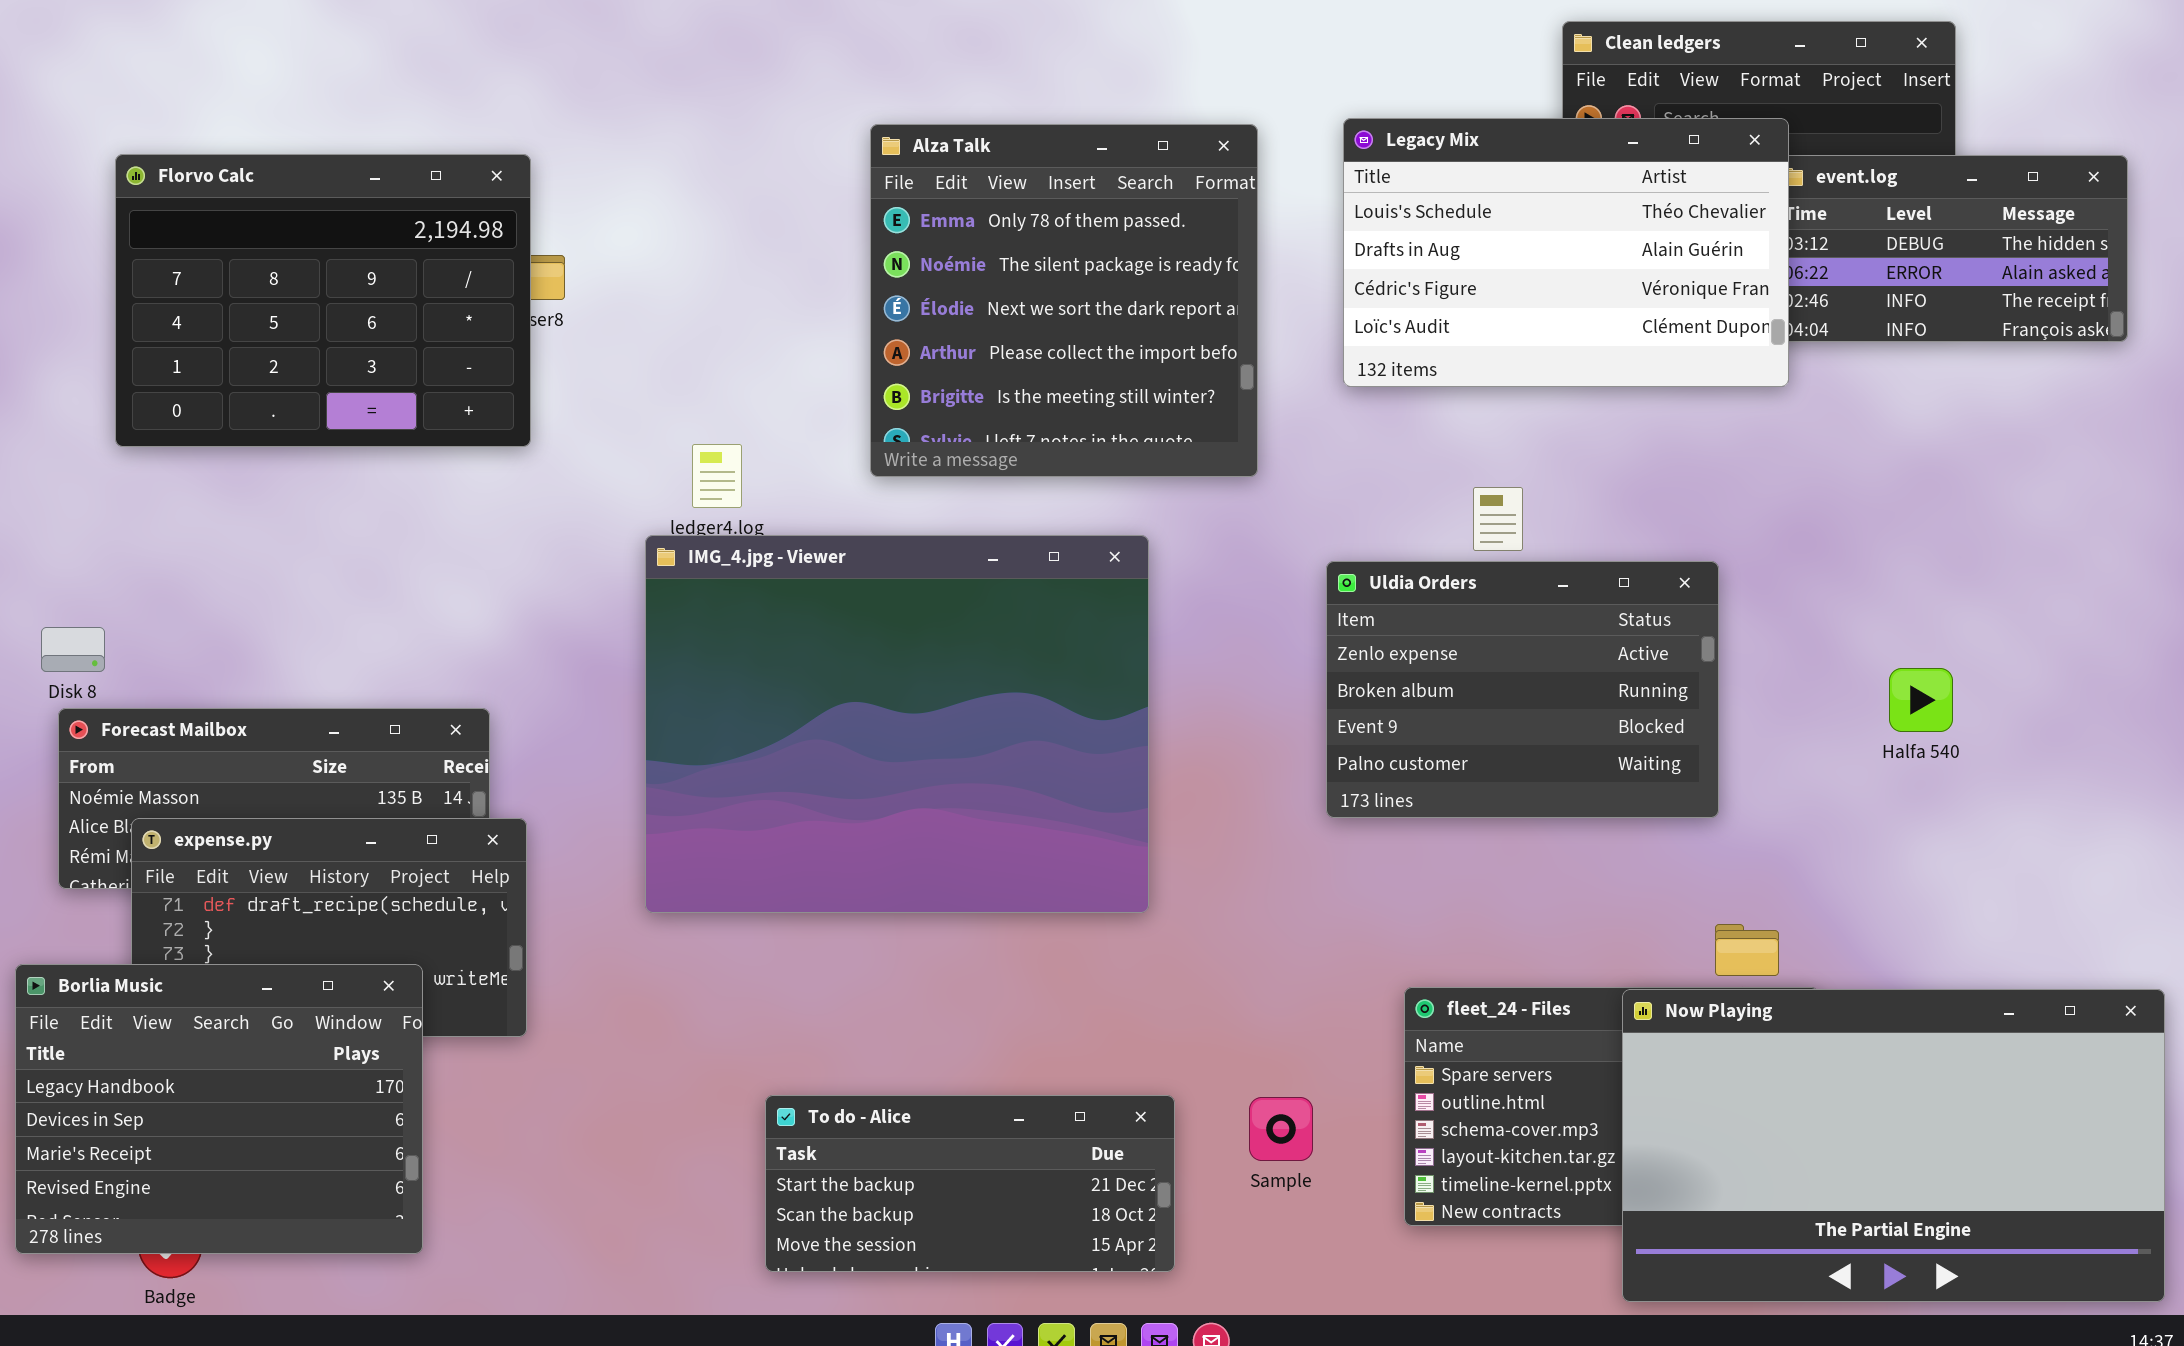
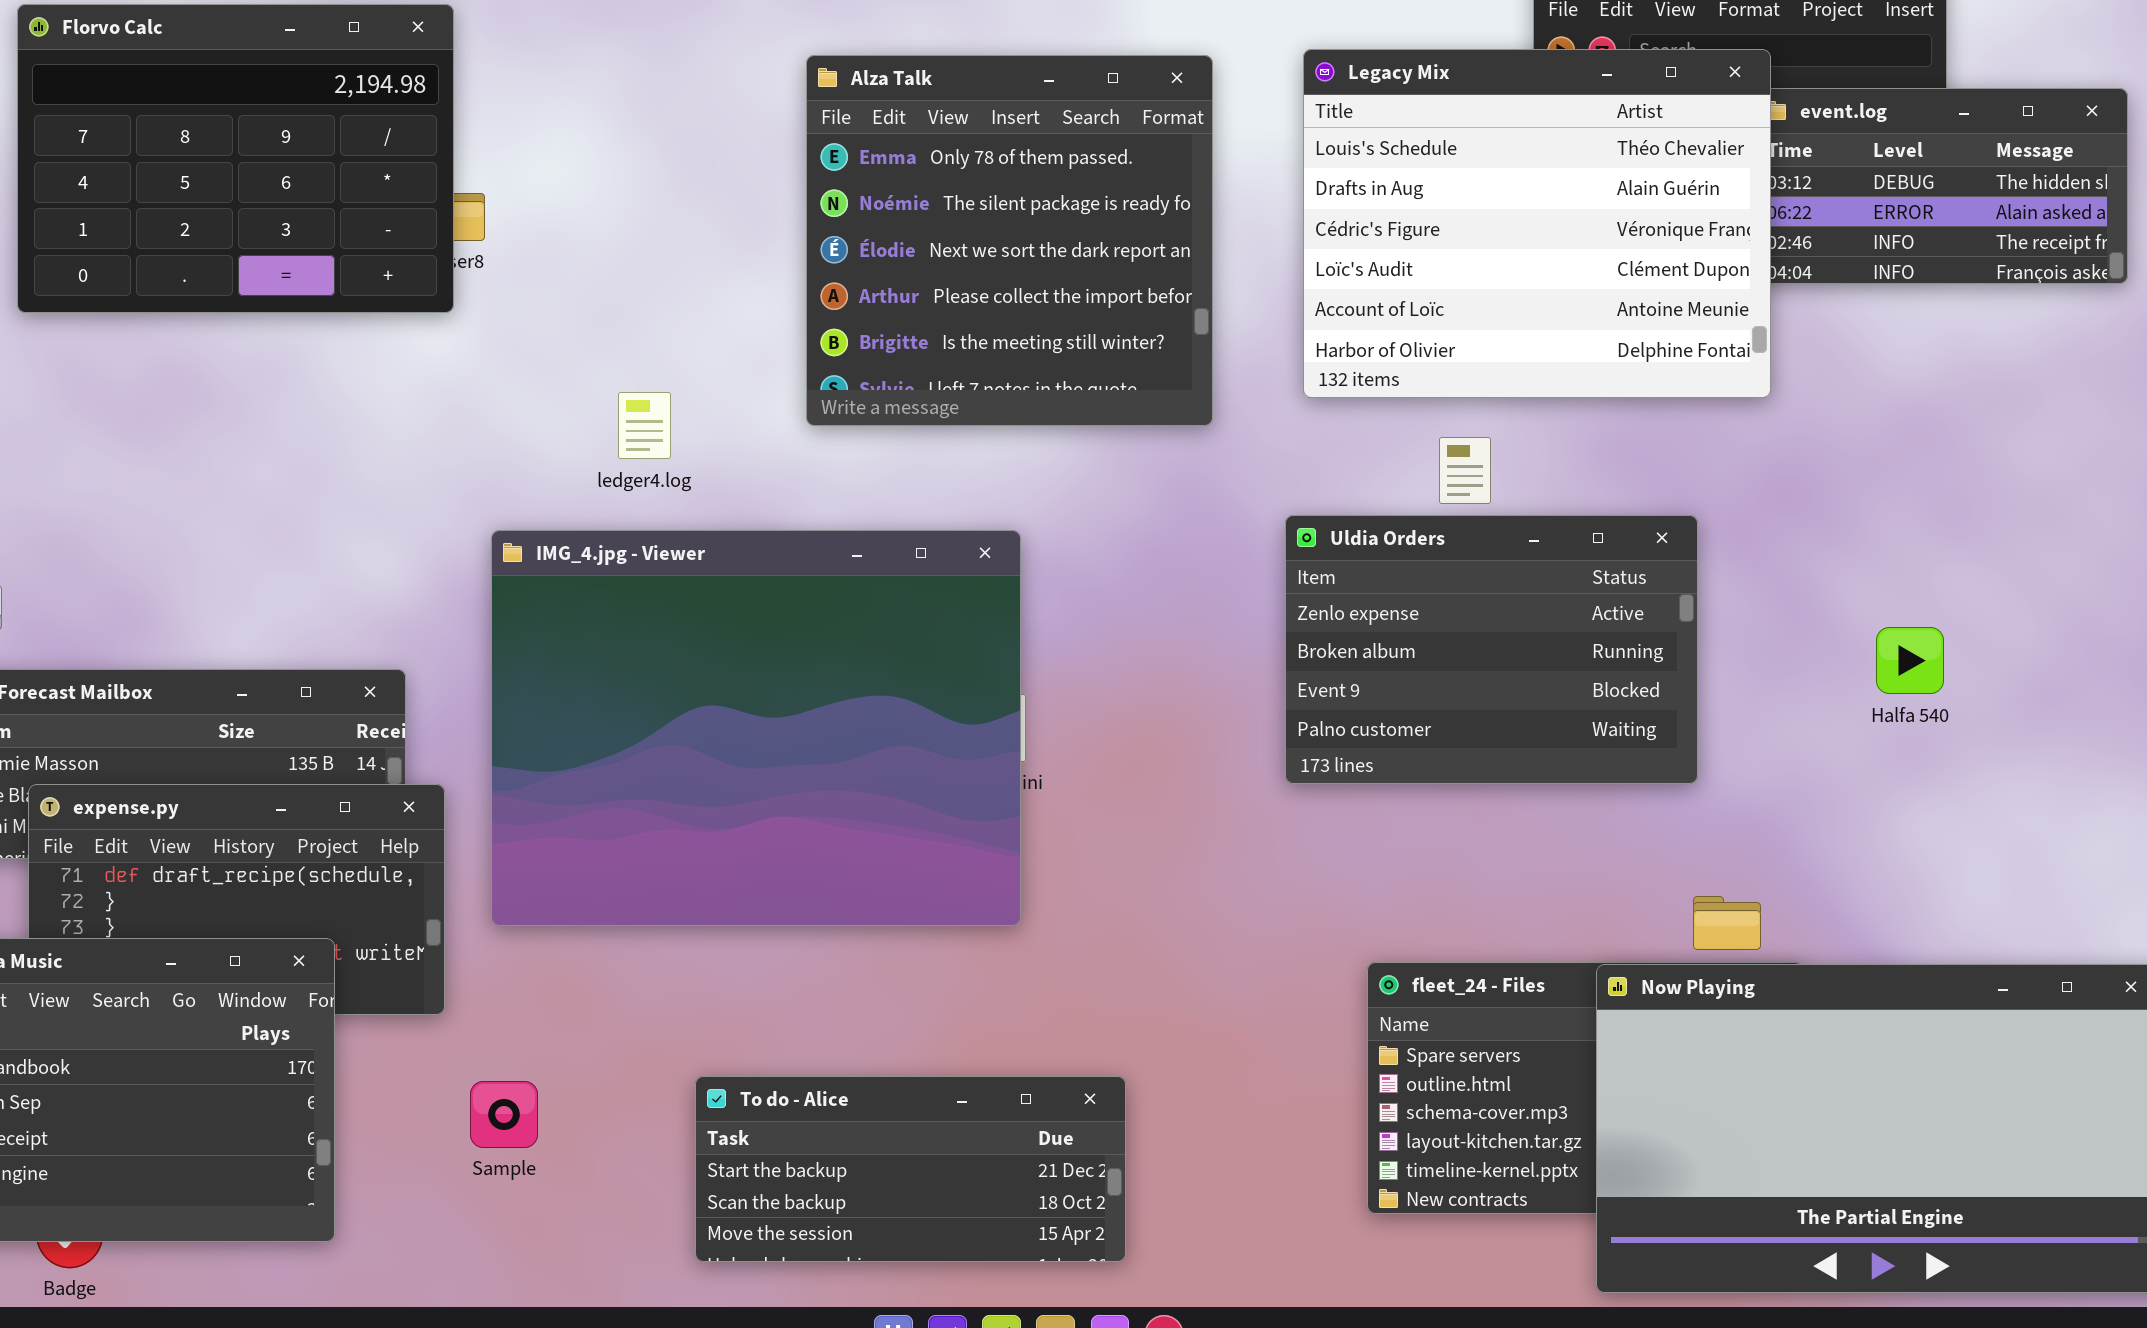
Legacy Mix: [1343,118,1789,387] -> [1303,49,1771,398], resized
Florvo Calc: [115,154,531,447] -> [17,4,454,313], moved
IMG_4.jpg - Viewer: [645,535,1149,913] -> [491,530,1021,926], moved
Sample: [1249,1097,1313,1161] -> [470,1081,538,1148], moved

